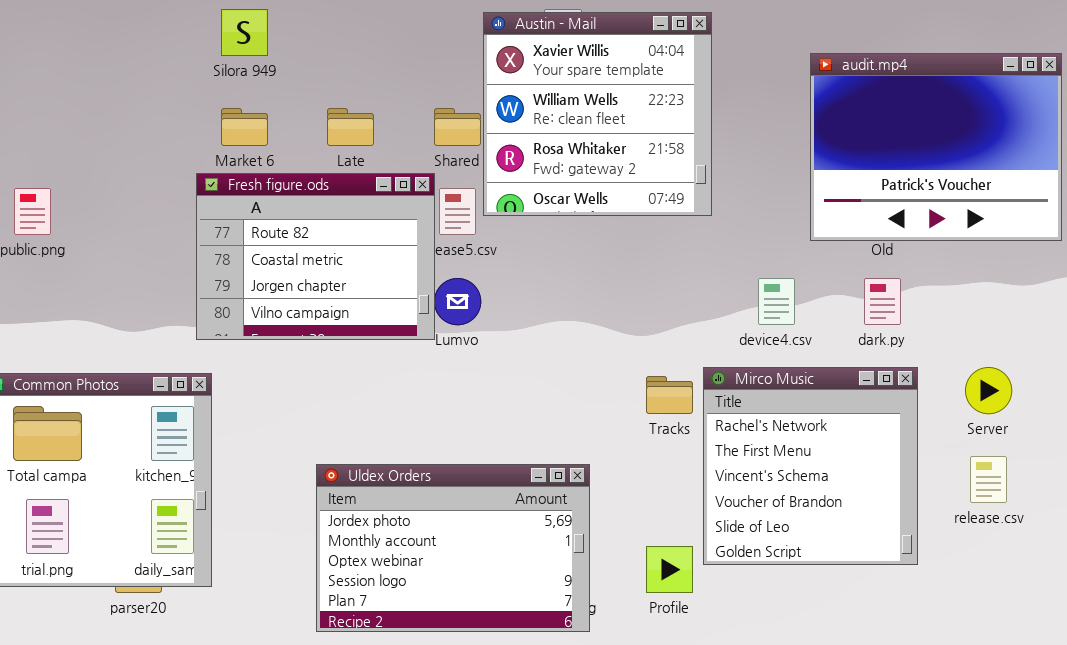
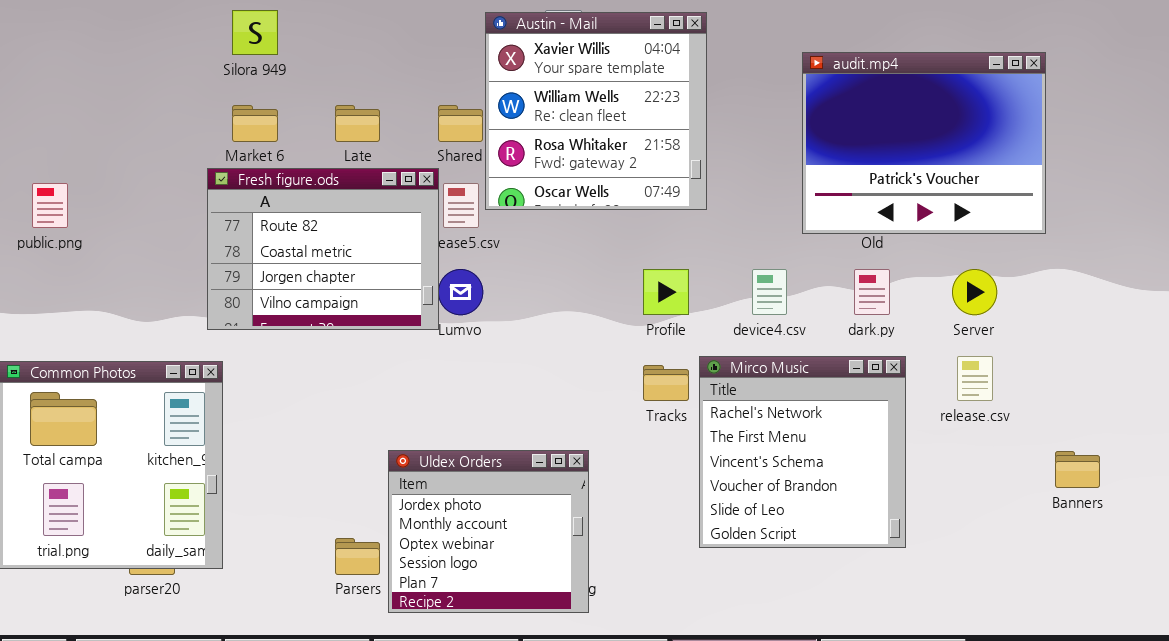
Server: [965,367,1012,414] -> [952,269,997,315], moved
release.csv: [970,456,1007,503] -> [957,356,993,401], moved
Uldex Orders: [316,464,590,632] -> [388,450,589,613], resized
Profile: [646,546,693,593] -> [643,269,689,315], moved

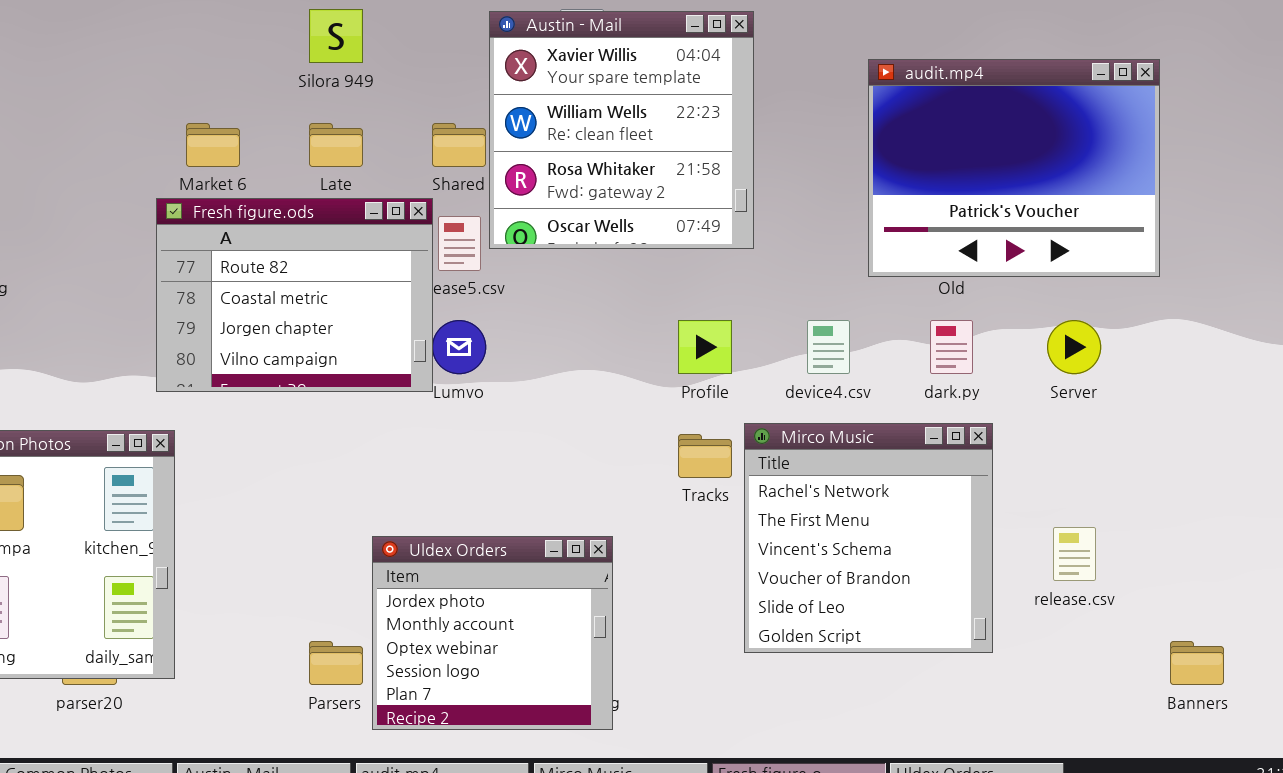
Silora 949: [232,10,278,55] -> [309,9,363,63], moved
release.csv: [957,356,993,401] -> [1053,527,1096,581], moved
Banners: [1055,451,1100,488] -> [1170,641,1224,685], moved

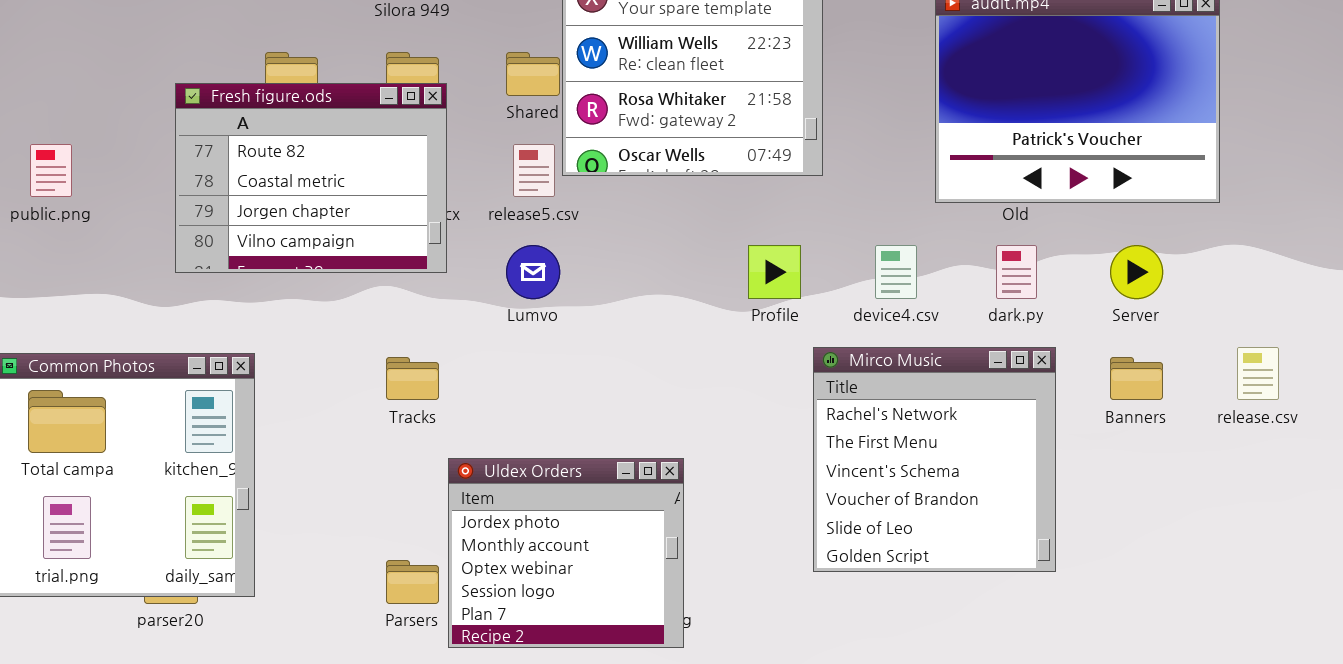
Fresh figure.ods: [156,198,433,392] -> [175,83,447,273], moved
Tracks: [678,434,732,478] -> [386,357,439,400], moved
release.csv: [1053,527,1096,581] -> [1237,347,1279,400], moved
Banners: [1170,641,1224,685] -> [1110,357,1163,400], moved

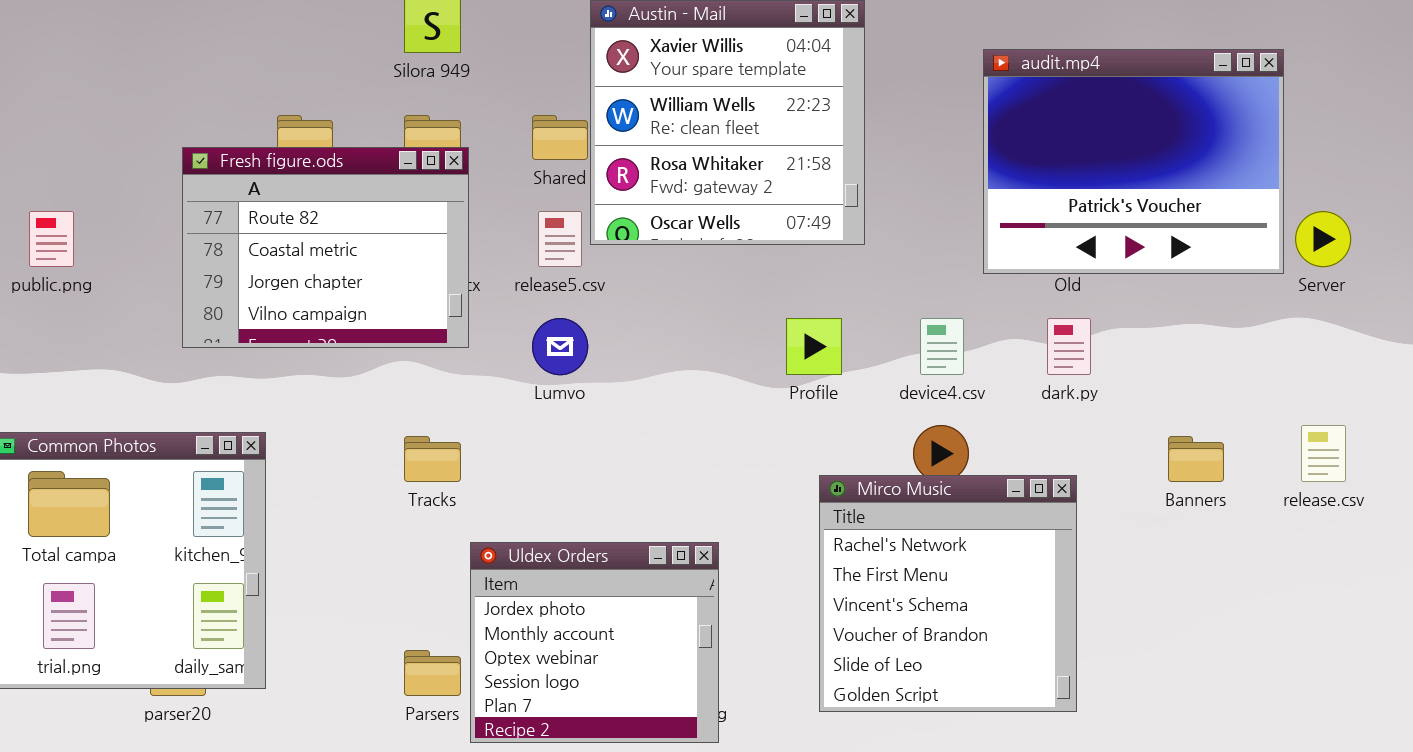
Server: [1110,245,1163,299] -> [1295,211,1351,267], moved
Mirco Music: [813,347,1056,572] -> [819,475,1077,712], moved

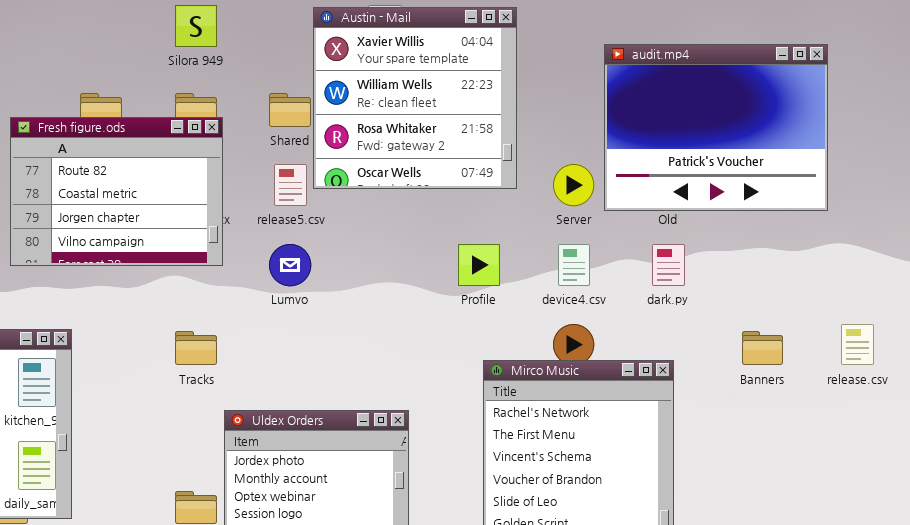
Server: [1295,211,1351,267] -> [553,164,594,206], moved

